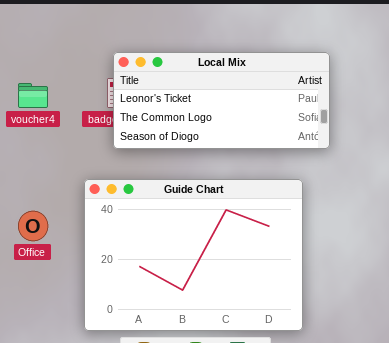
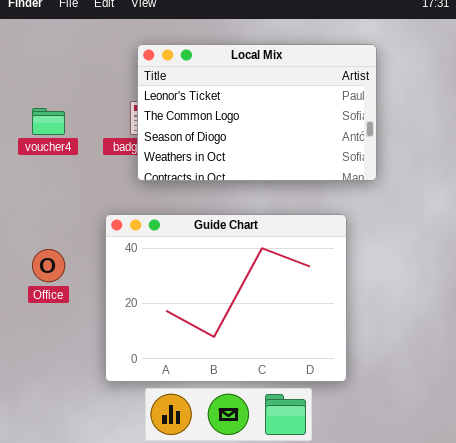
Local Mix: [113,52,330,149] -> [137,44,377,181], resized

